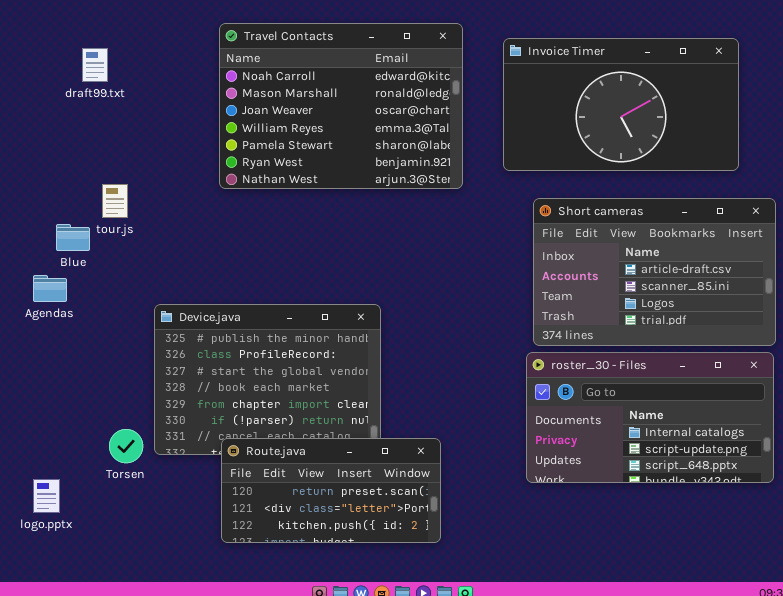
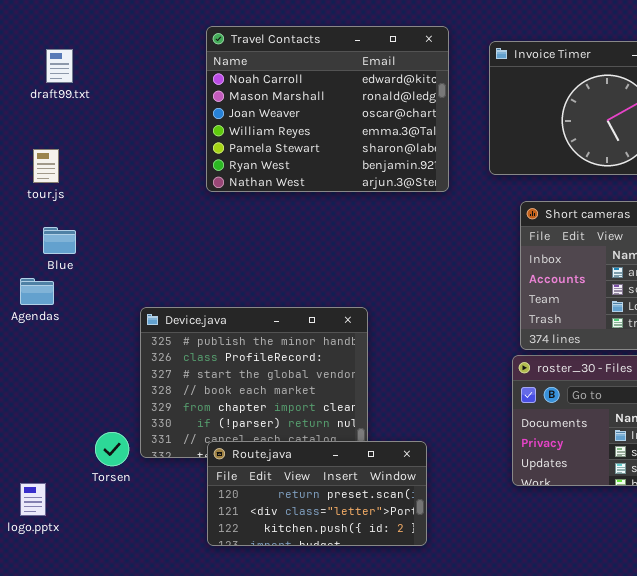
draft99.txt: [82,48,108,82] -> [46,49,73,83], moved
tour.js: [102,184,128,218] -> [33,149,59,183], moved

